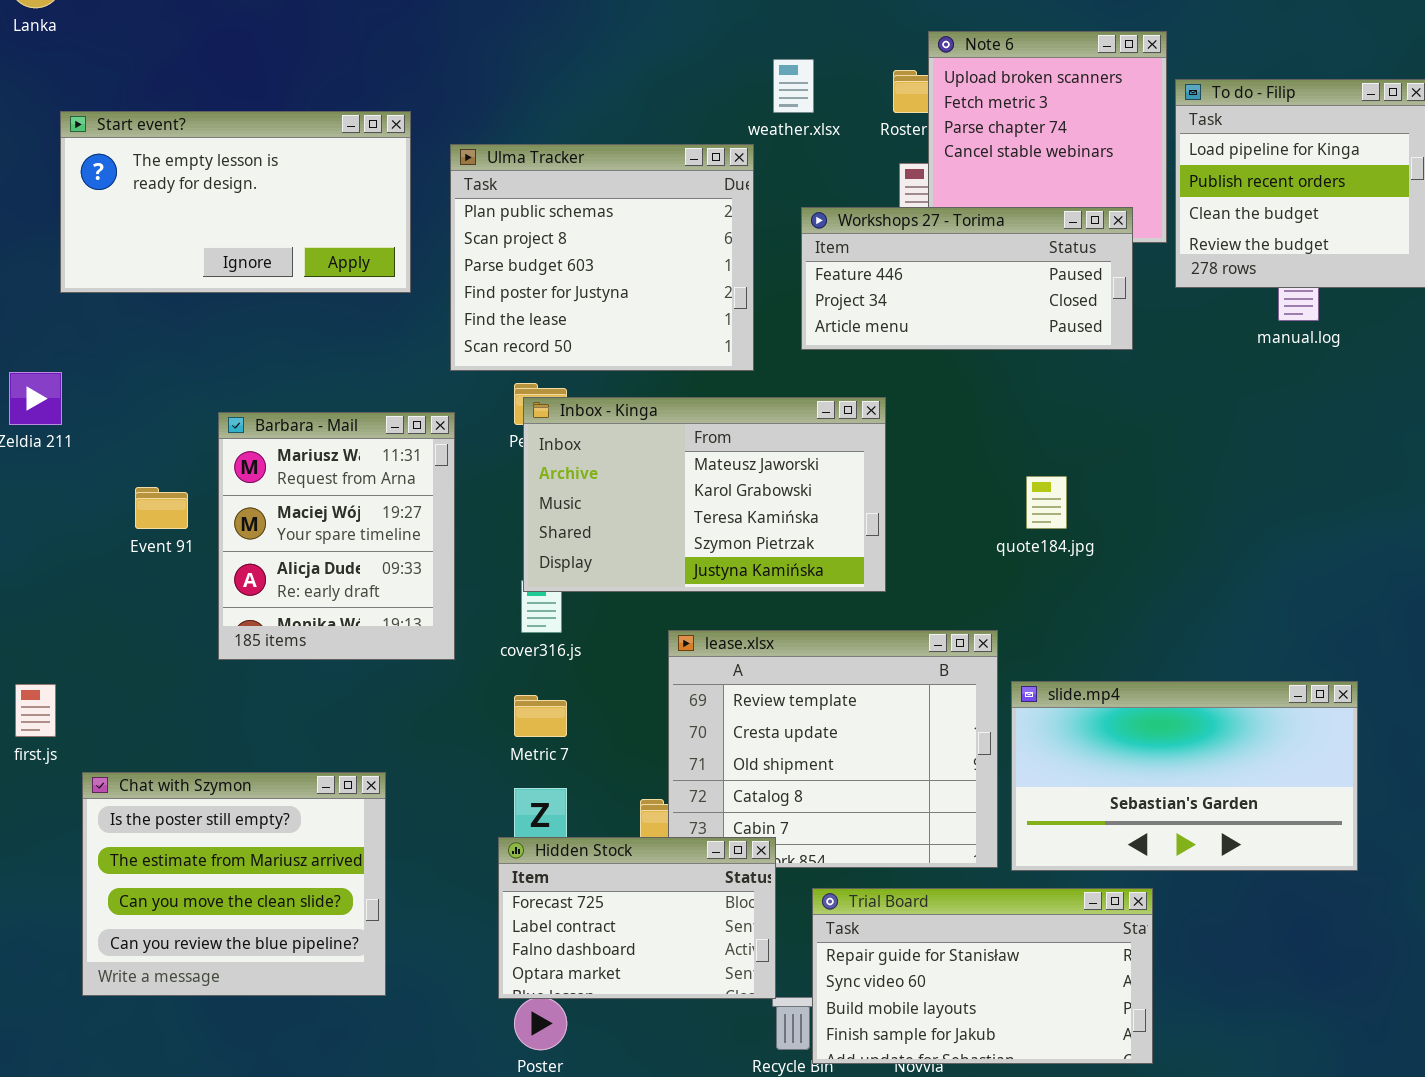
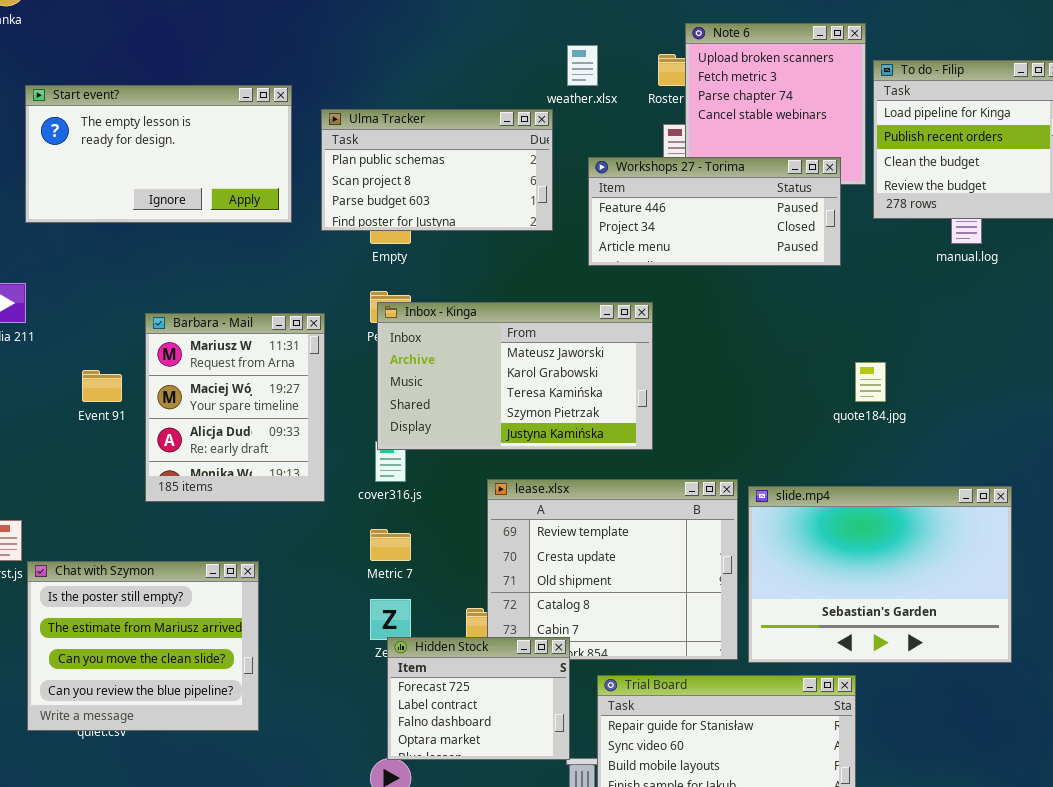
Ulma Tracker: [450,144,754,371] -> [321,109,553,231], resized
quote184.jpg: [1026,476,1067,529] -> [855,362,886,402], moved
slide.mp4: [1011,681,1358,871] -> [748,486,1012,663], resized
Chat with Szymon: [82,772,386,996] -> [27,561,259,731], moved
Hidden Stock: [498,837,776,999] -> [387,637,570,760], resized

